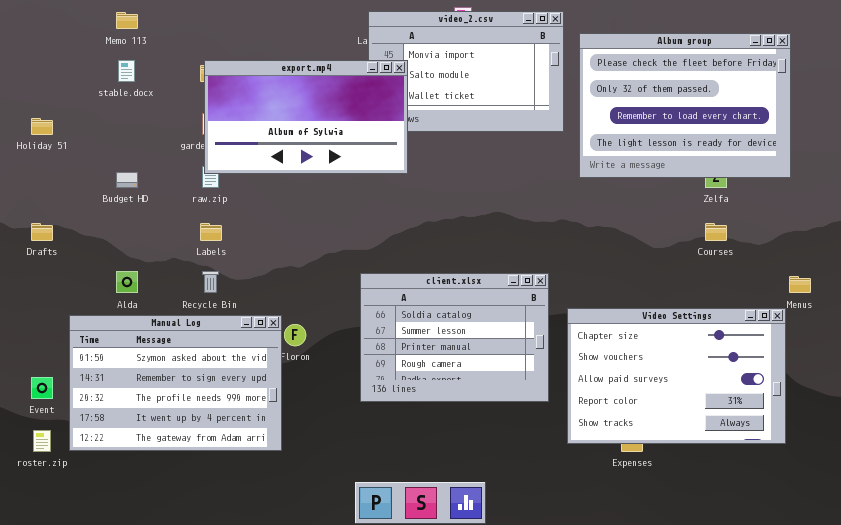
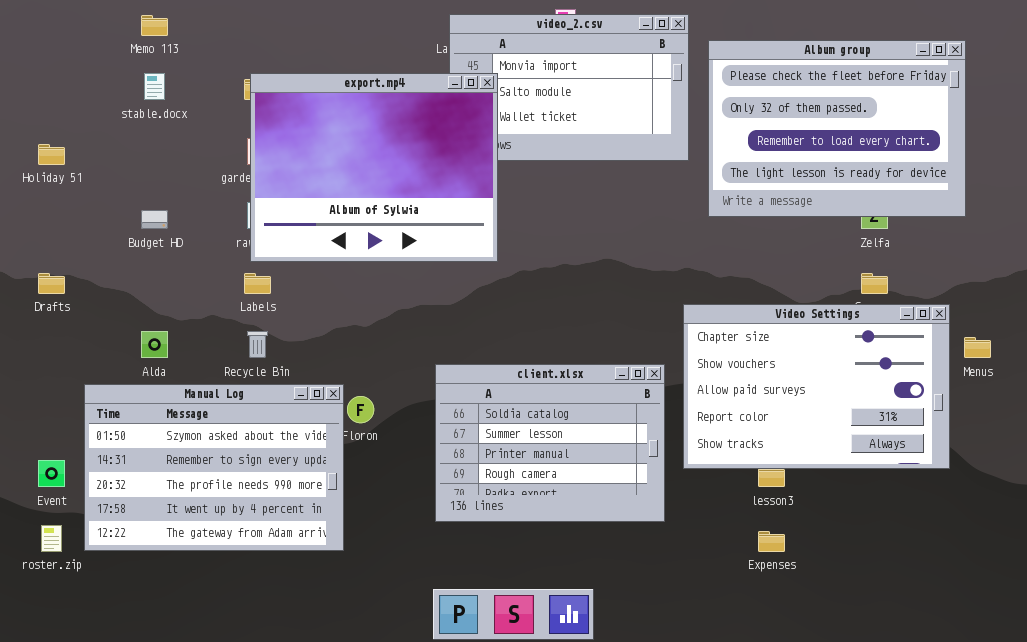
export.mp4: [204,60,408,174] -> [250,73,498,262], resized
client.xlsx: [360,273,549,402] -> [435,364,665,522], moved
Video Settings: [567,308,786,444] -> [683,304,950,469], moved

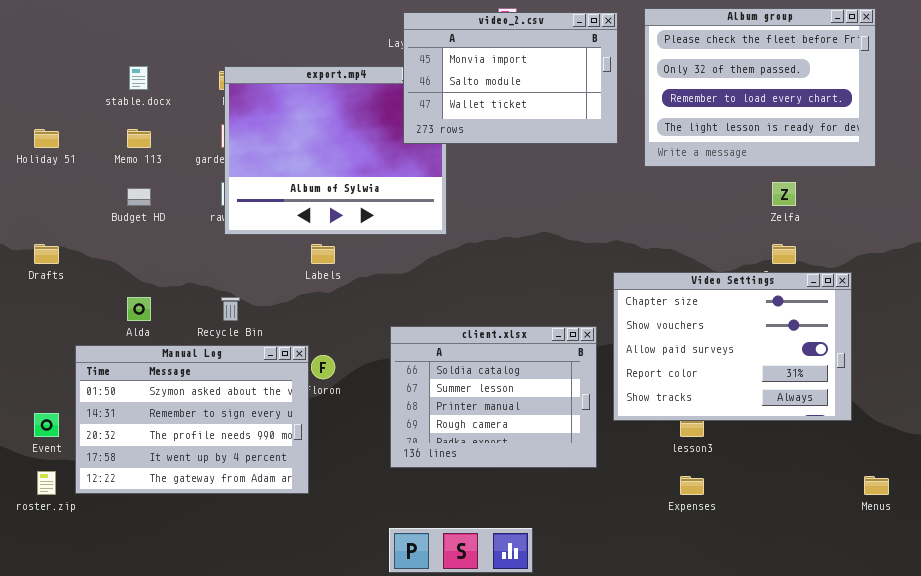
video_2.csv: [449,14,689,161] -> [403,12,618,144], raised
Memo 113: [141,15,168,36] -> [127,129,151,148], moved
Album group: [708,40,966,217] -> [644,8,876,167], moved
Labels: [244,273,271,294] -> [311,244,335,264], moved
Menus: [964,337,991,358] -> [864,476,889,495], moved

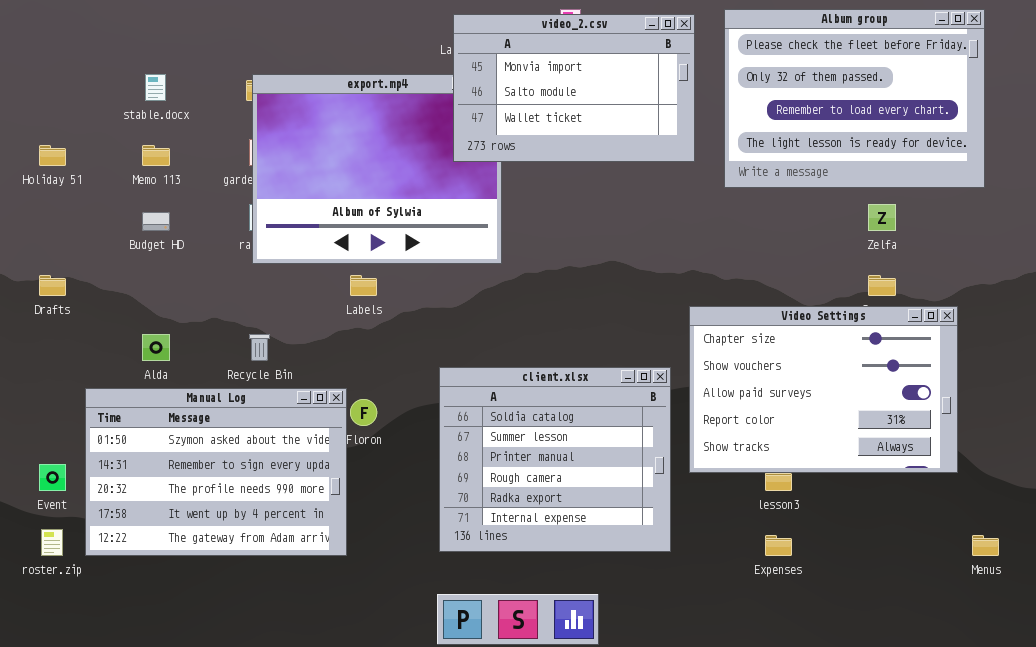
client.xlsx: [390,326,597,468] -> [439,367,671,552], resized

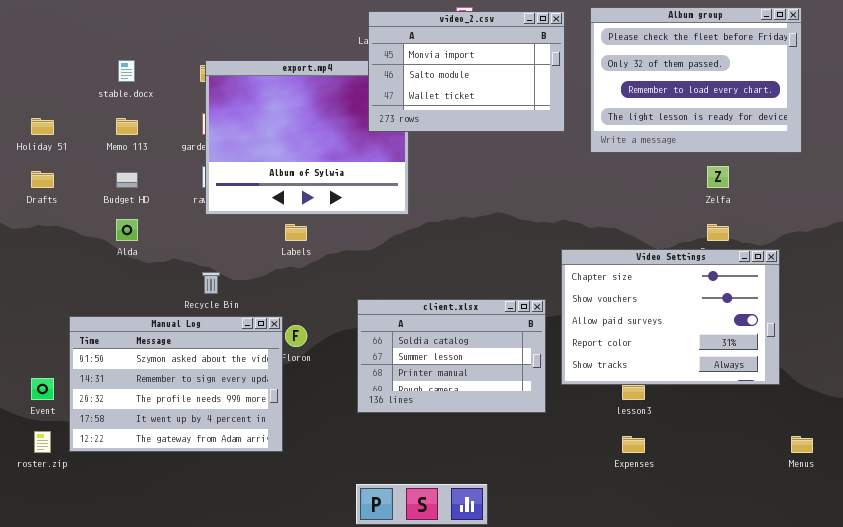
Drafts: [39,275,66,296] -> [31,171,54,188], moved
Alda: [142,334,170,361] -> [116,219,138,241], moved
client.xlsx: [439,367,671,552] -> [357,299,546,413], resized

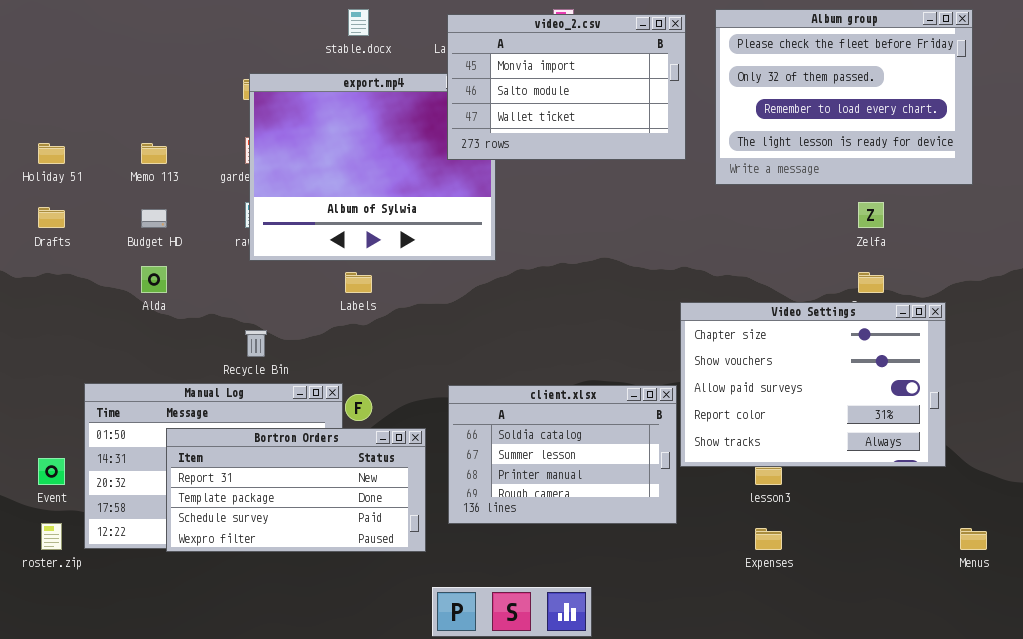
stable.docx: [118,60,135,82] -> [348,9,369,36], moved
client.xlsx: [357,299,546,413] -> [448,385,677,524], moved
Bortron Orders: none -> [166,428,426,552], opened

